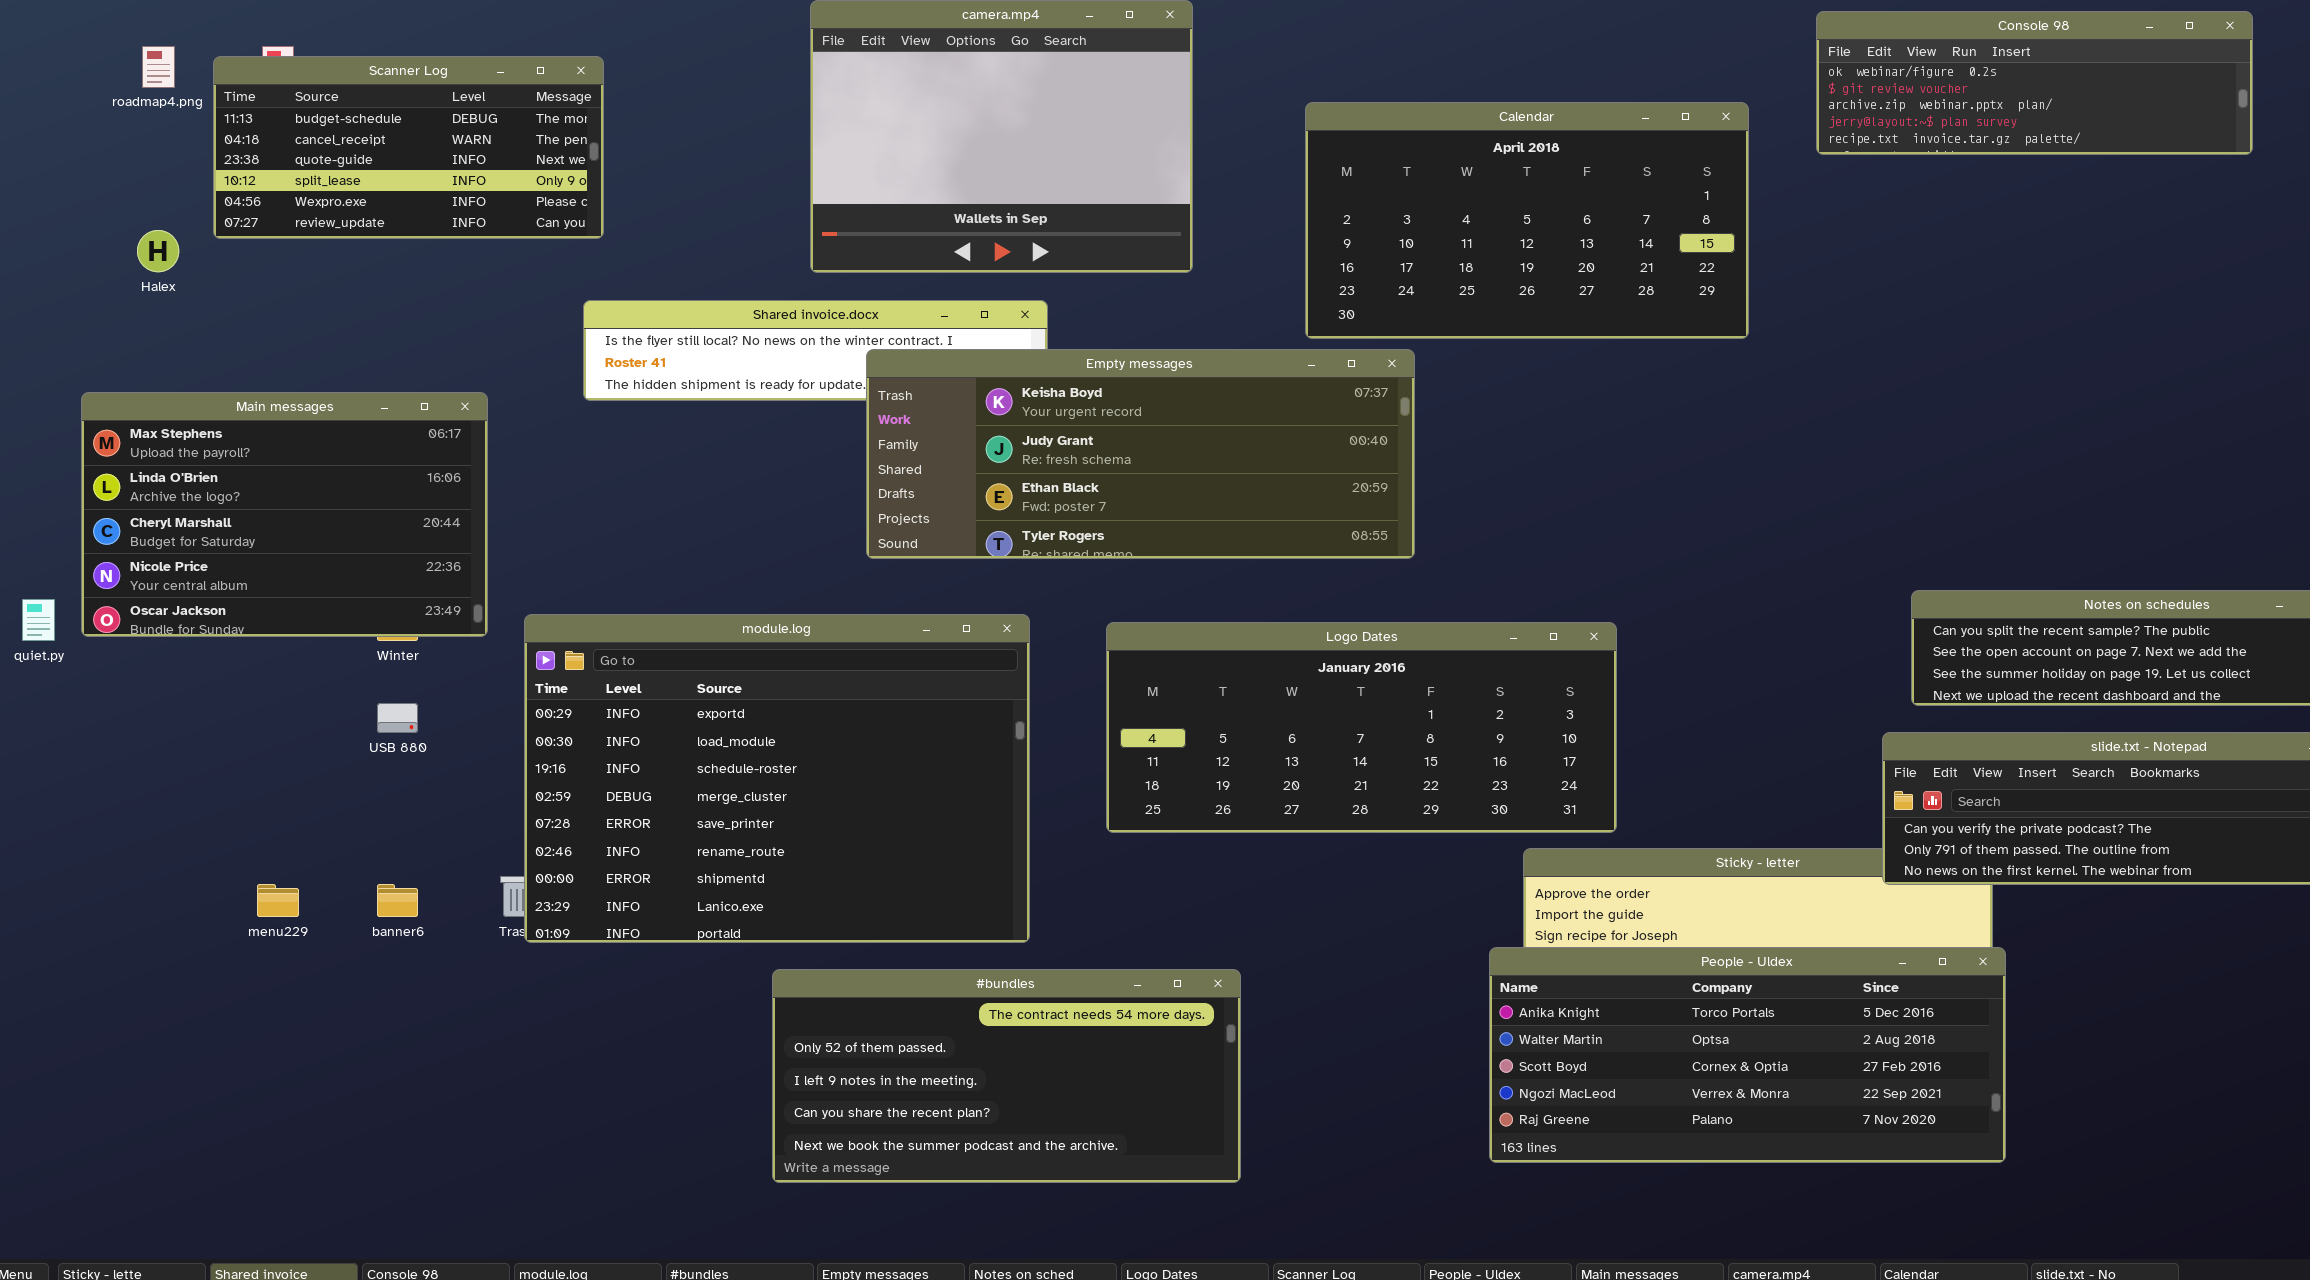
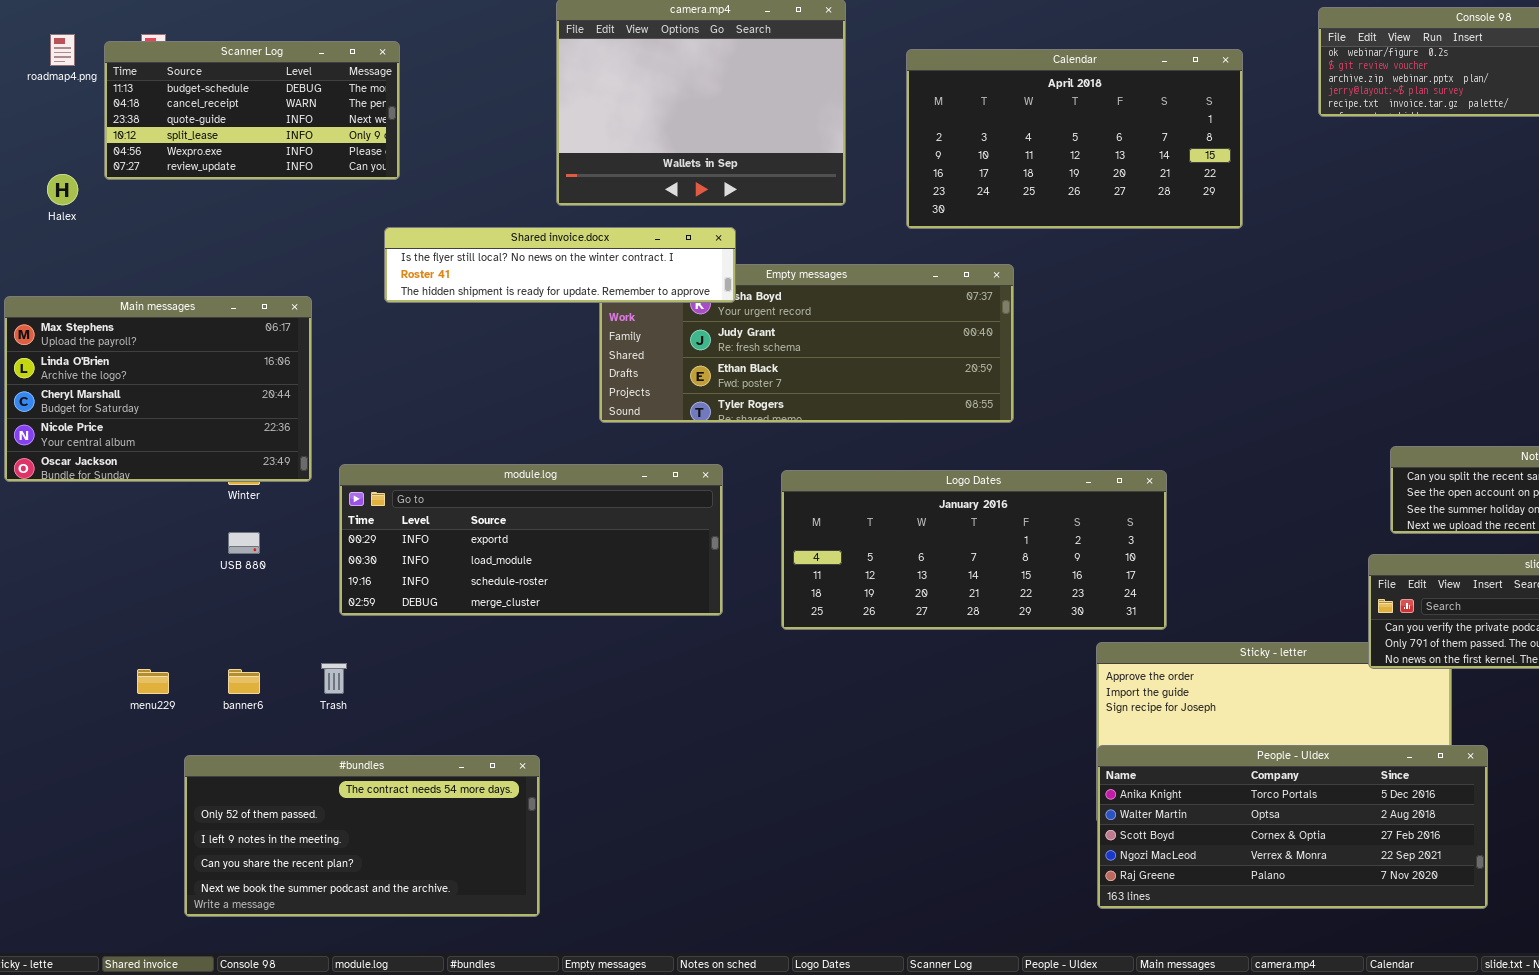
Calendar: [1305,102,1749,339] -> [906,49,1243,229], moved
Shared invoice.docx: [583,300,1048,401] -> [384,227,736,303], raised
module.log: [524,614,1030,943] -> [339,464,723,616], resized
People - Uldex: [1489,947,2006,1163] -> [1097,745,1488,909], moved
#bundles: [772,969,1241,1183] -> [184,755,540,917], moved

